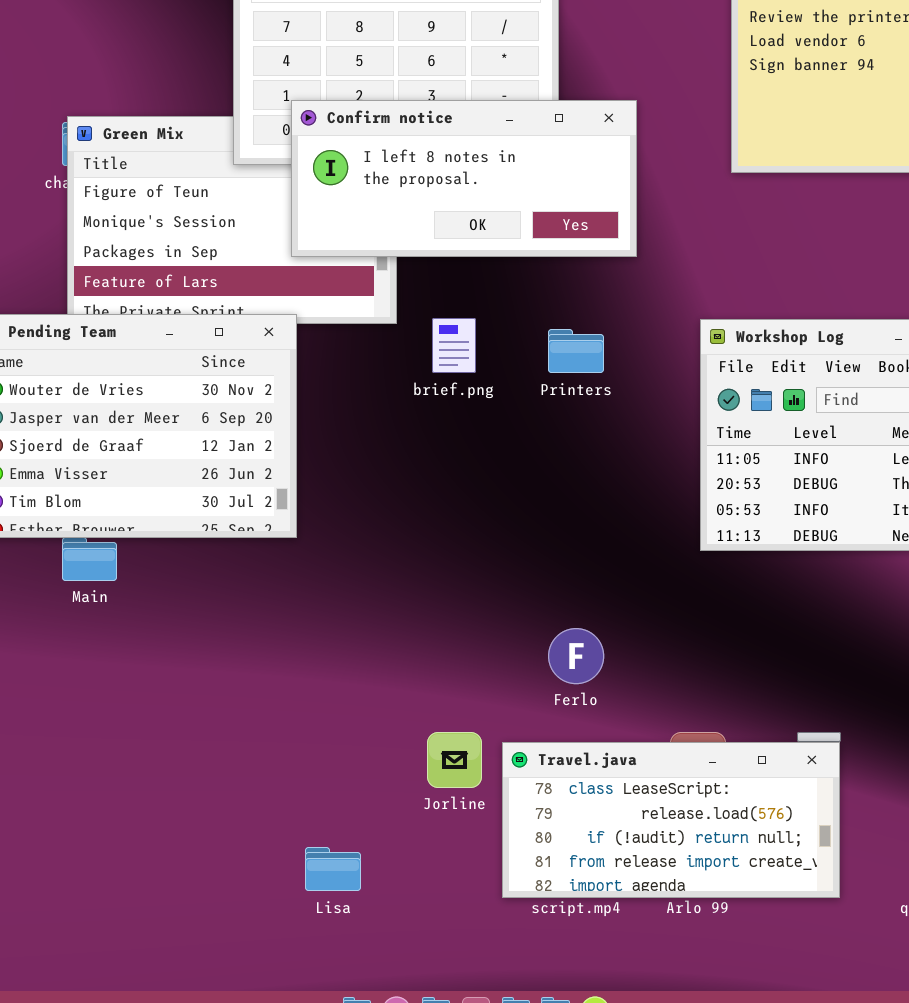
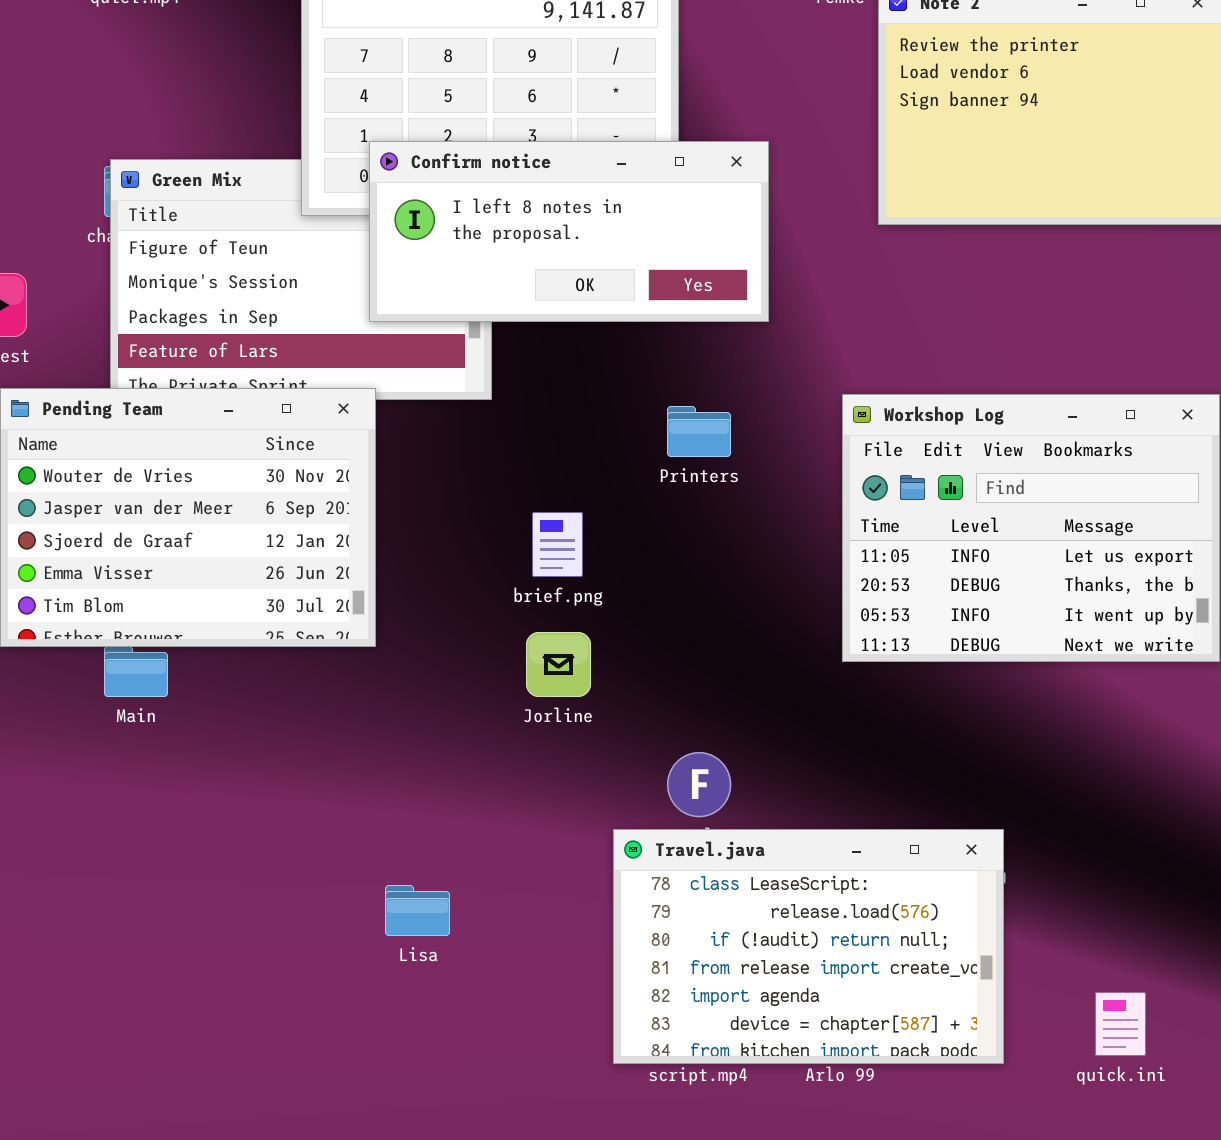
brief.png: [432,318,476,373] -> [532,512,583,577], moved
Jorline: [427,732,482,788] -> [526,632,591,697], moved
Travel.java: [502,742,840,898] -> [613,829,1004,1064], resized
Lisa: [305,847,361,891] -> [385,885,450,936], moved

